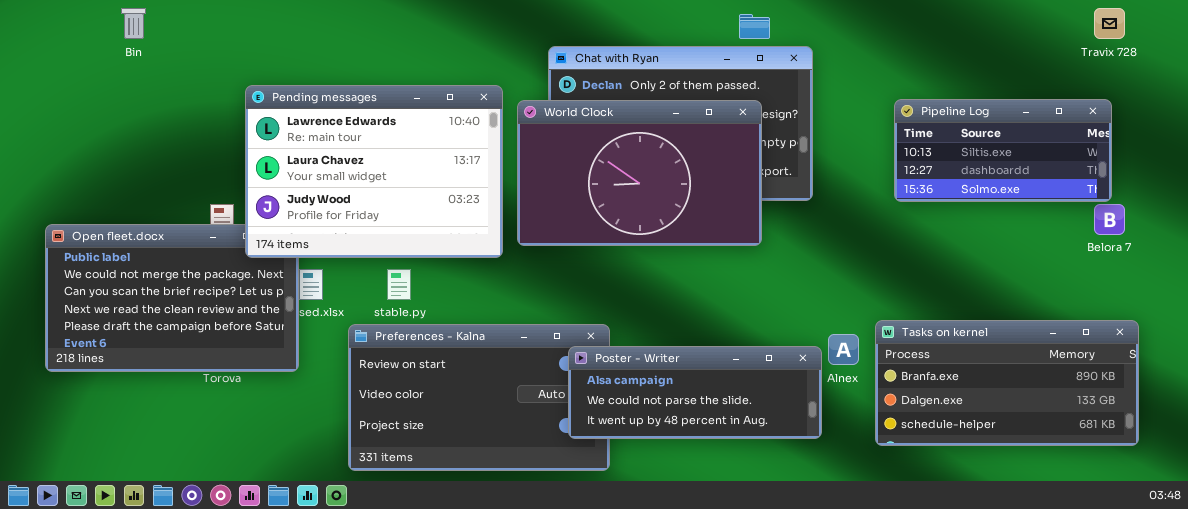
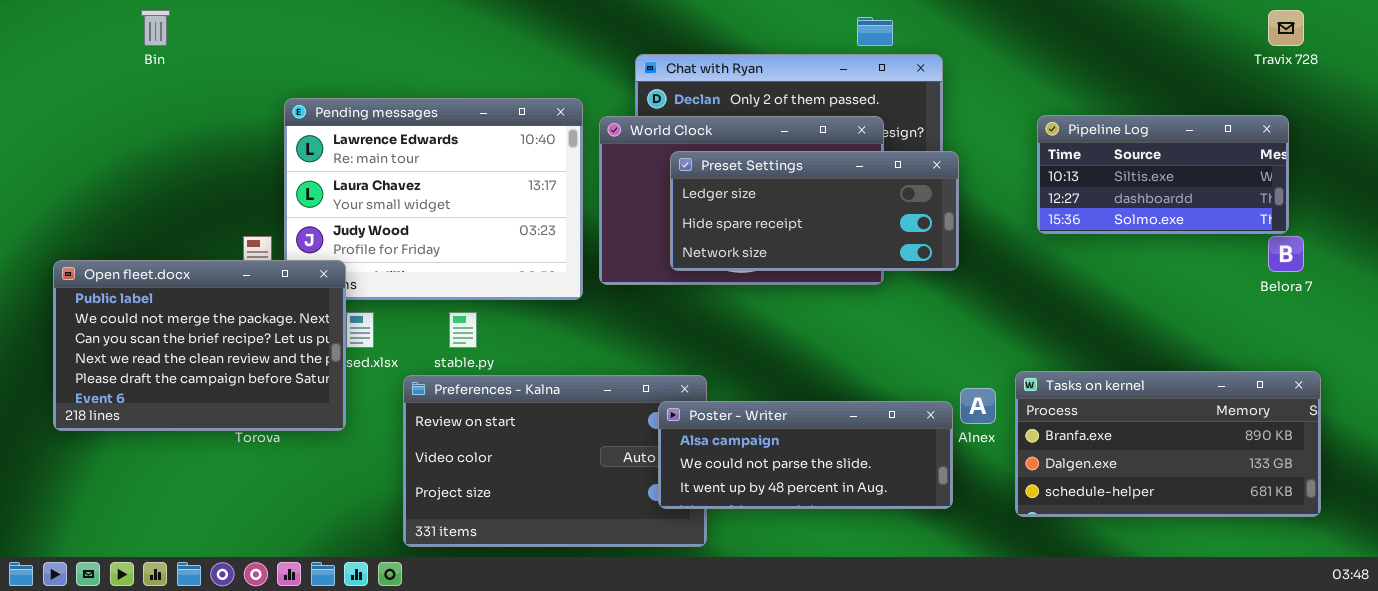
Preset Settings: none -> [670,151,959,271], opened
Open fleet.docx: [45,224,299,372] -> [53,260,346,431], raised

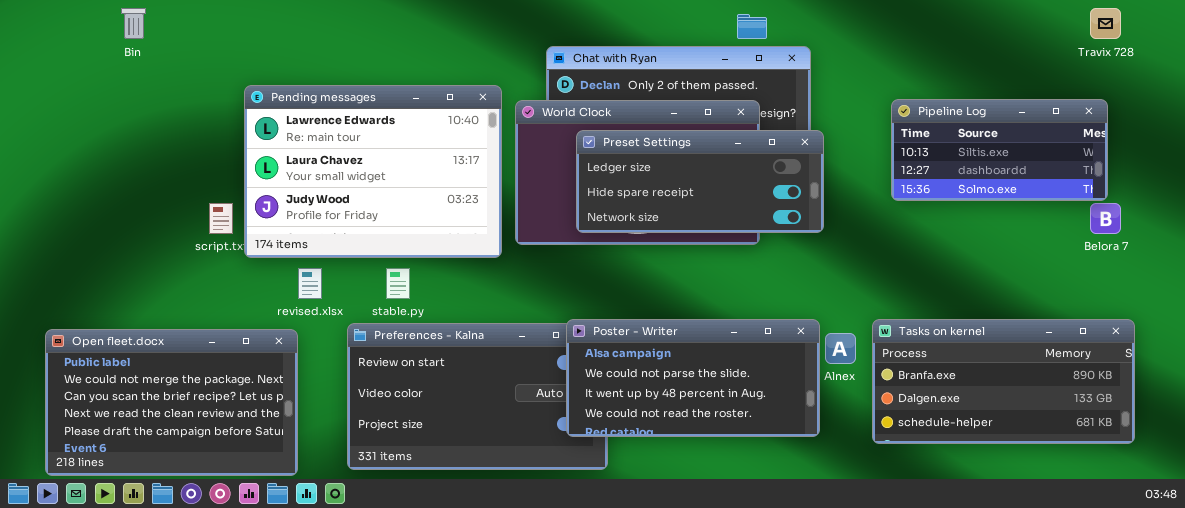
Open fleet.docx: [53,260,346,431] -> [45,329,298,476], moved
Poster - Writer: [658,401,953,509] -> [566,319,820,437], resized

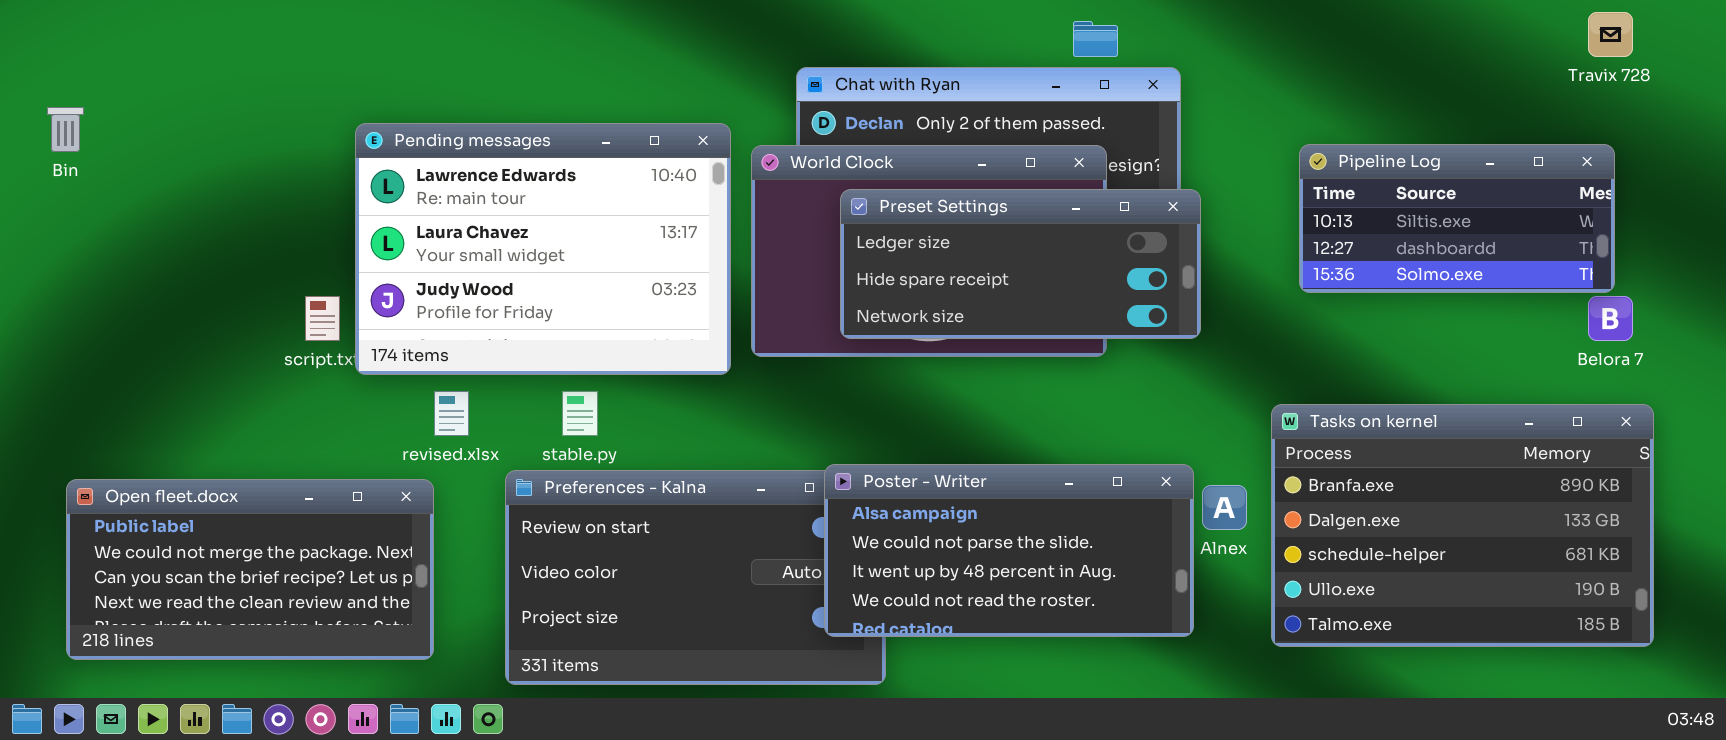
Bin: [121,8,146,39] -> [47,107,84,152], moved
Tasks on kernel: [872,319,1135,444] -> [1271,404,1654,647], resized
Open fleet.docx: [45,329,298,476] -> [66,479,434,660], resized

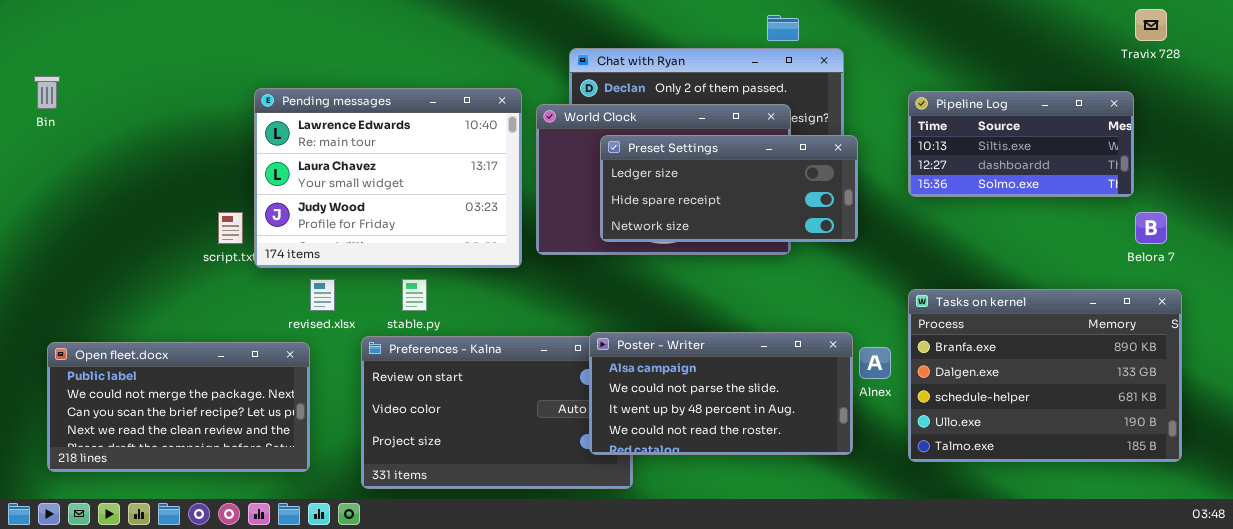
Pipeline Log: [1299,144,1615,293] -> [908,91,1134,197], moved

